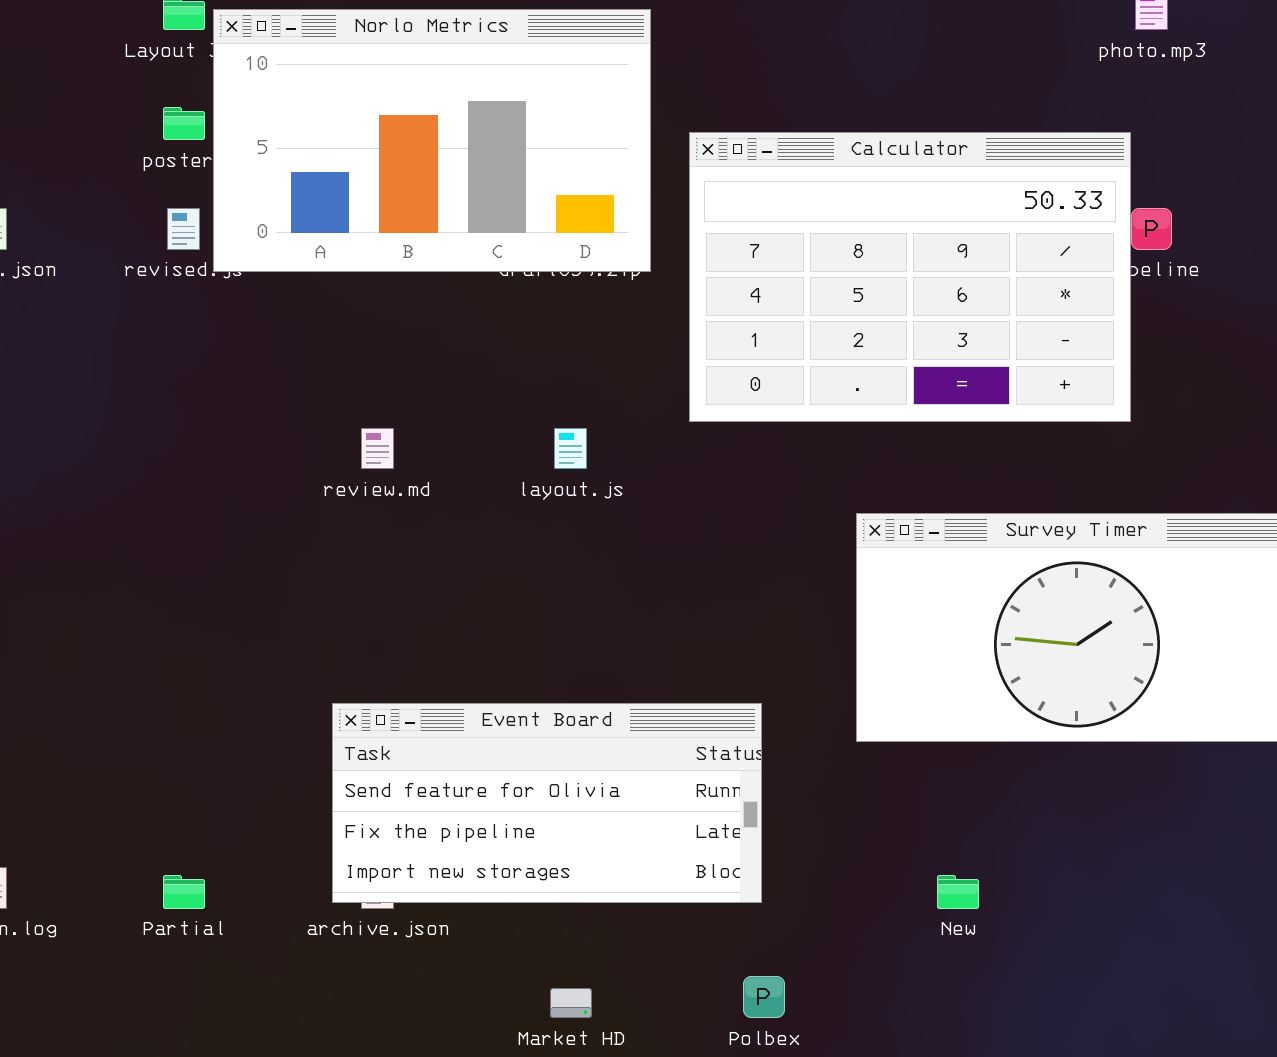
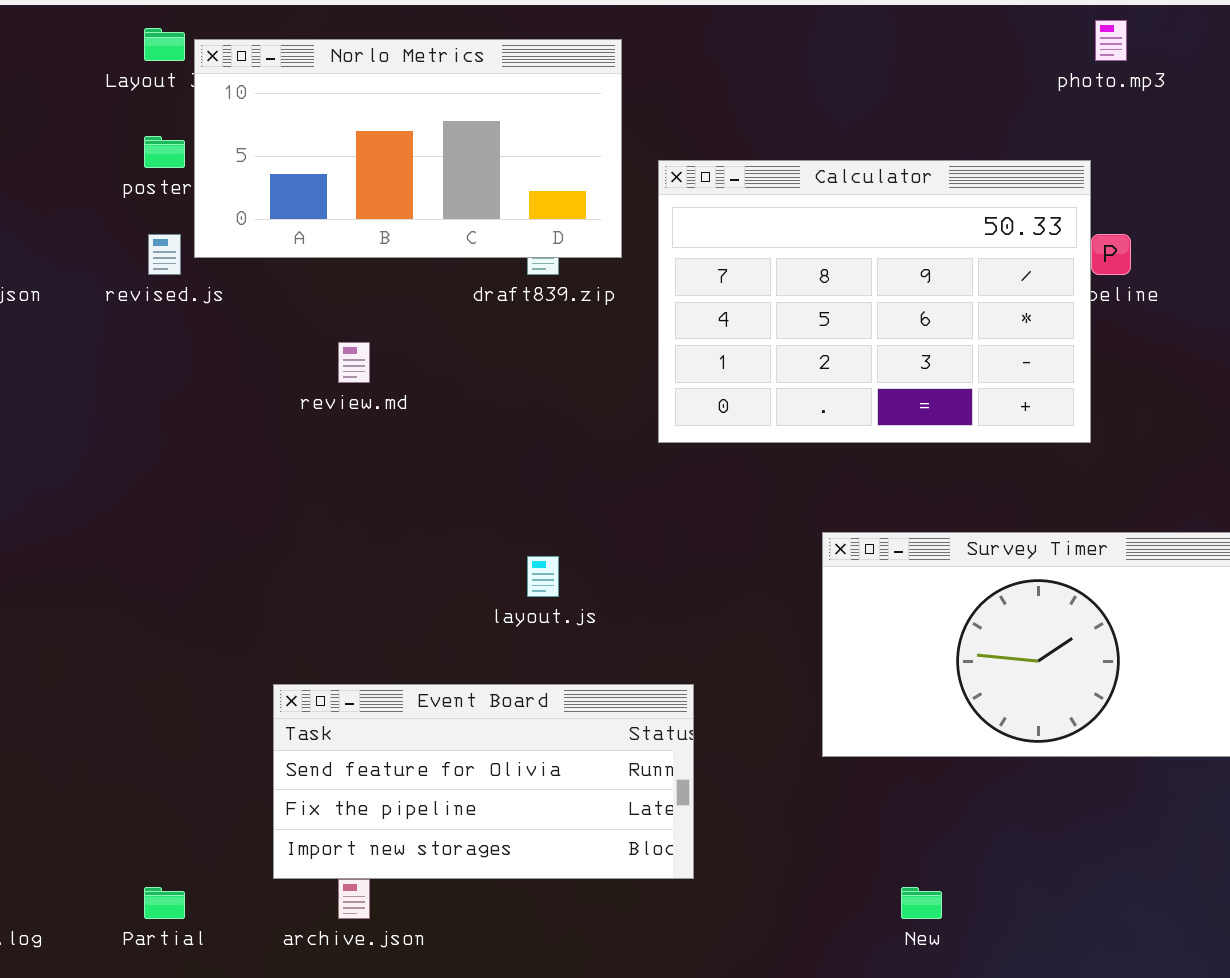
Norlo Metrics: [213,9,651,272] -> [194,39,622,258], resized
review.md: [361,428,394,469] -> [338,342,370,383], moved
layout.js: [554,428,587,469] -> [527,556,559,597], moved
Event Board: [332,703,762,903] -> [273,684,694,879], moved

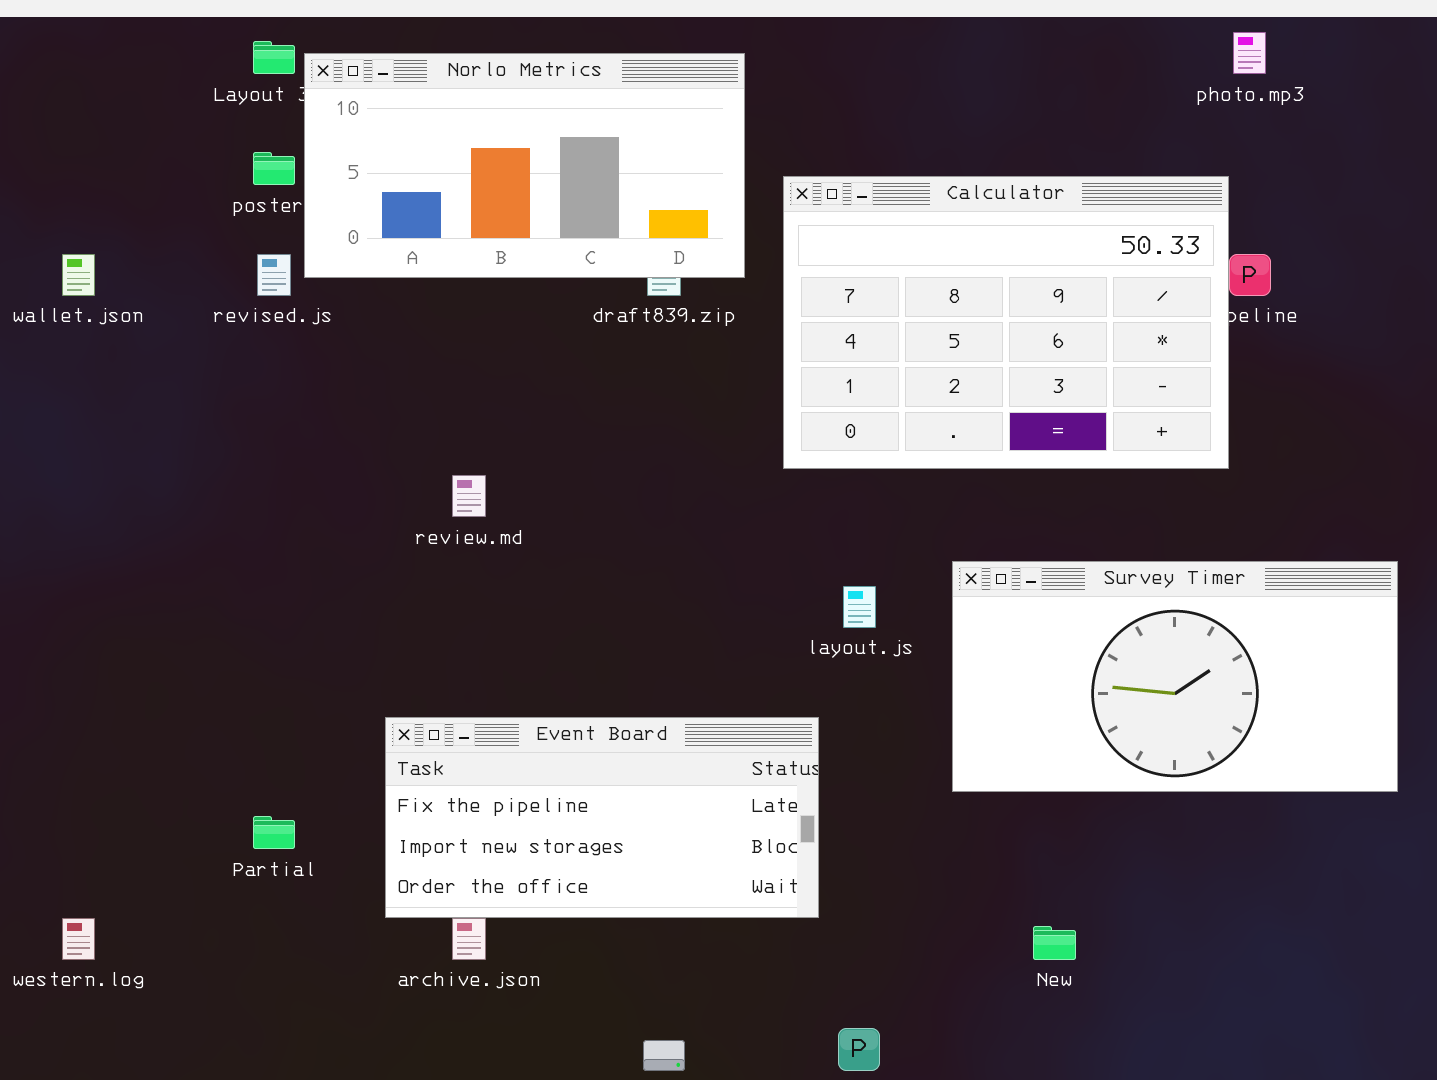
review.md: [338,342,370,383] -> [452,475,486,517], moved
layout.js: [527,556,559,597] -> [843,586,876,628], moved
Event Board: [273,684,694,879] -> [385,717,819,918], scrolled down 1 row
Partial: [144,887,185,919] -> [253,816,295,849], moved

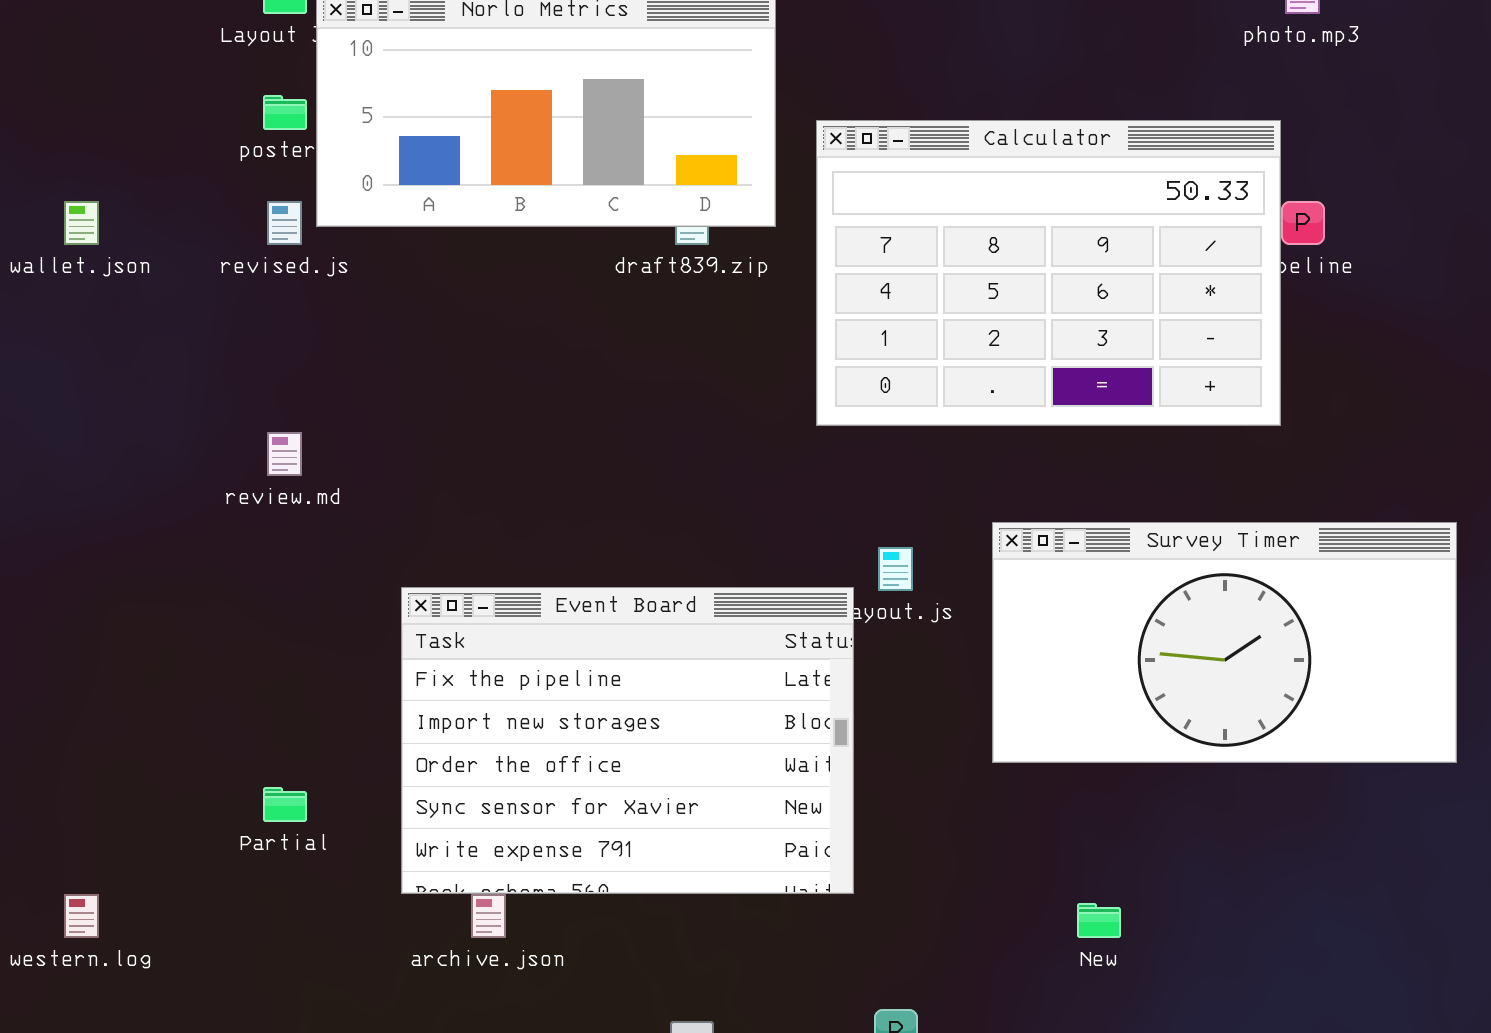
review.md: [452,475,486,517] -> [267,432,302,476], moved
Event Board: [385,717,819,918] -> [401,587,854,894], resized

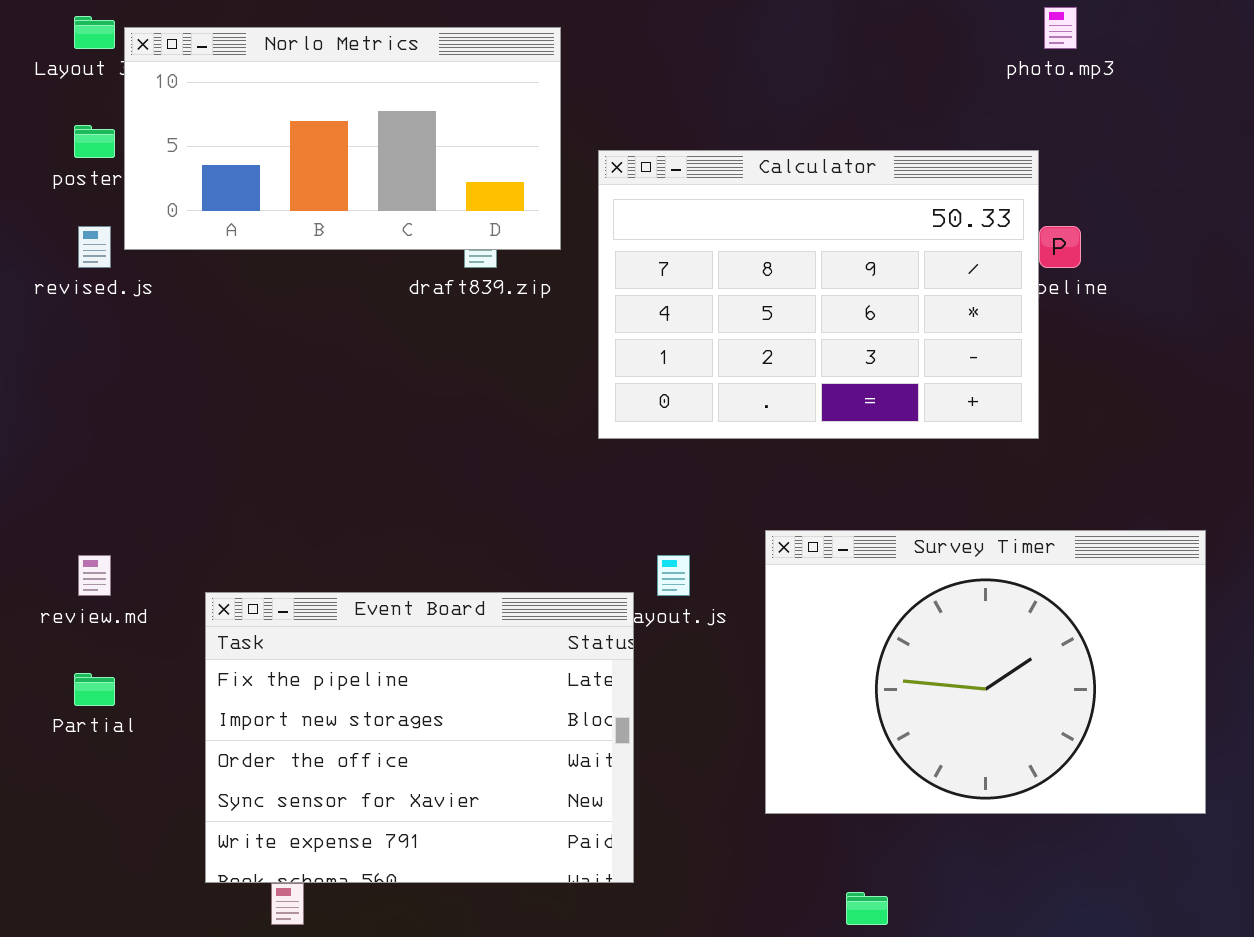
review.md: [267,432,302,476] -> [78,555,111,596], moved
Survey Timer: [992,522,1457,763] -> [765,530,1206,814], resized
Partial: [263,787,307,822] -> [74,673,115,706], moved

